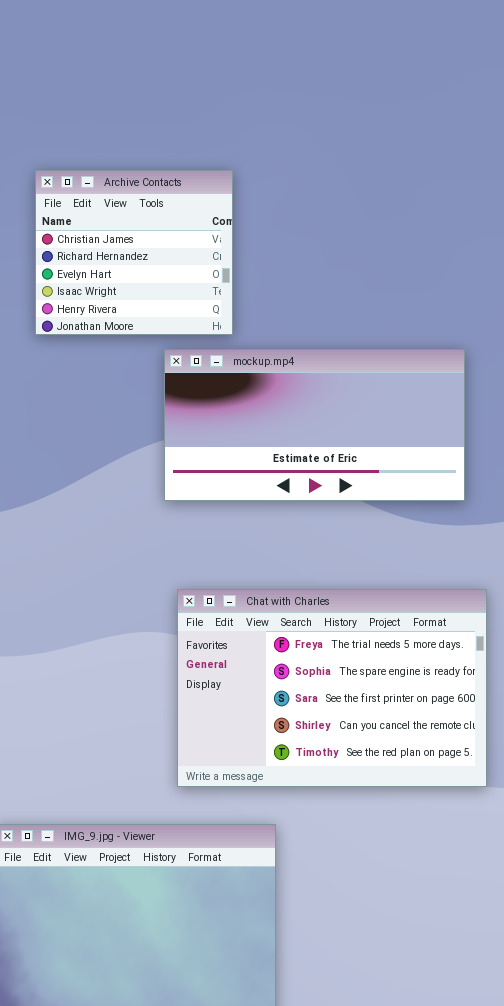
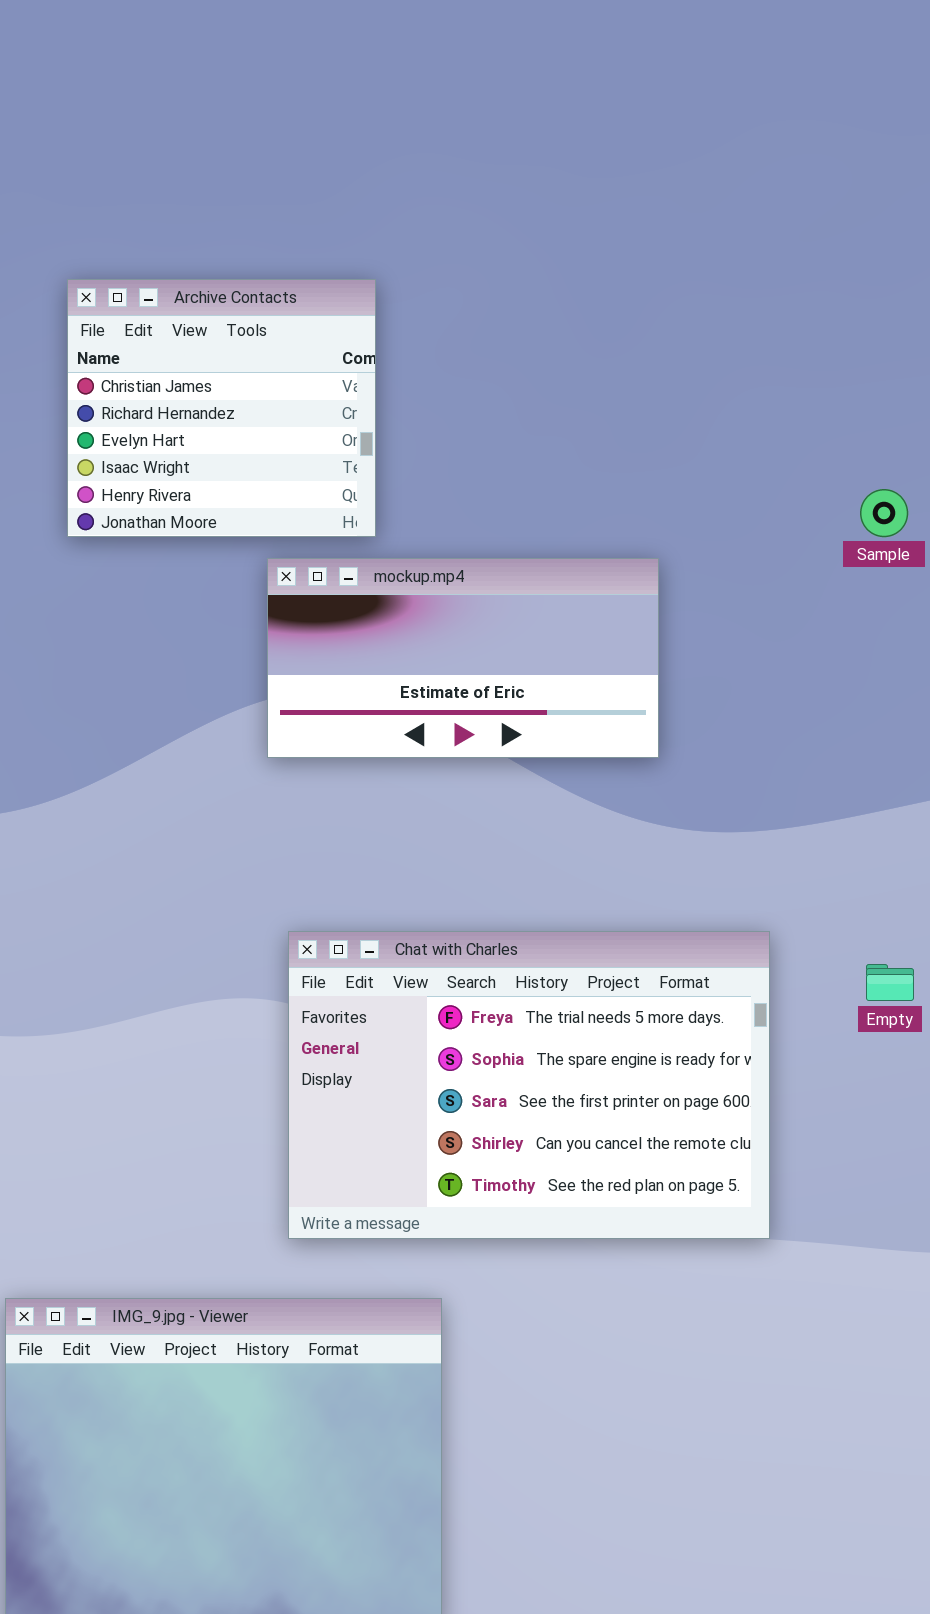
mockup.mp4: [164,349,465,501] -> [267,558,659,758], resized

